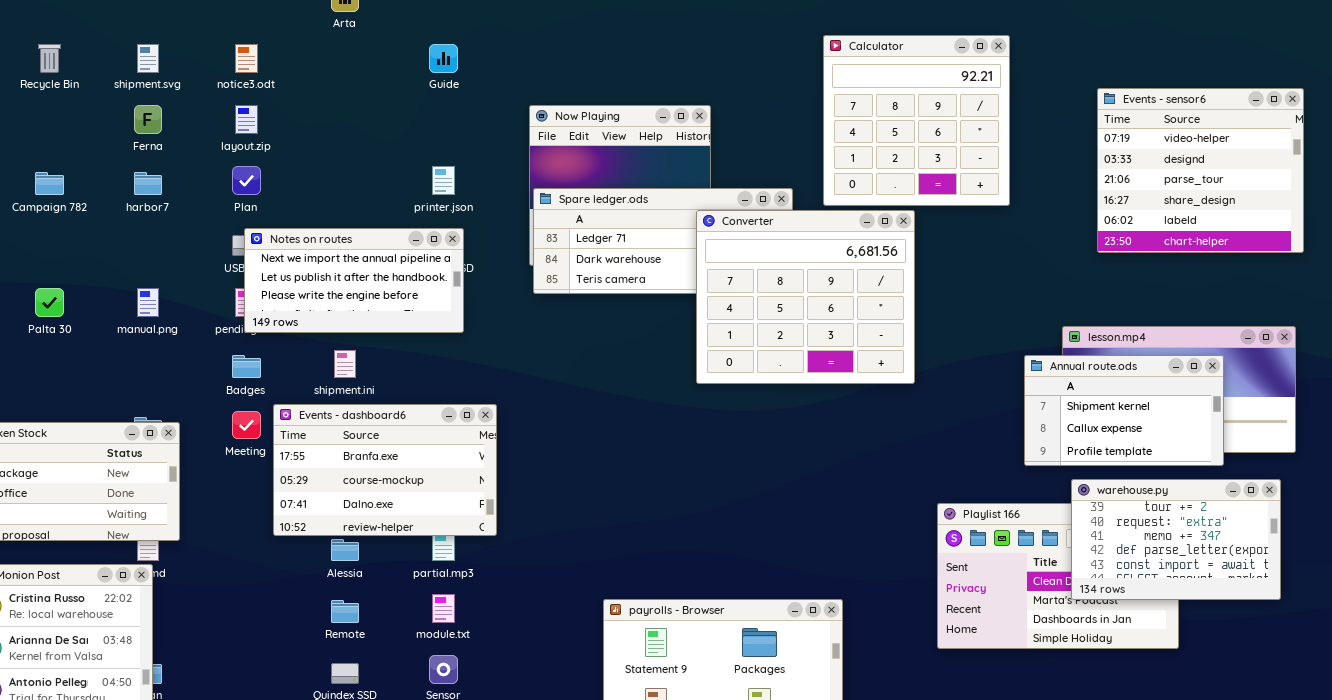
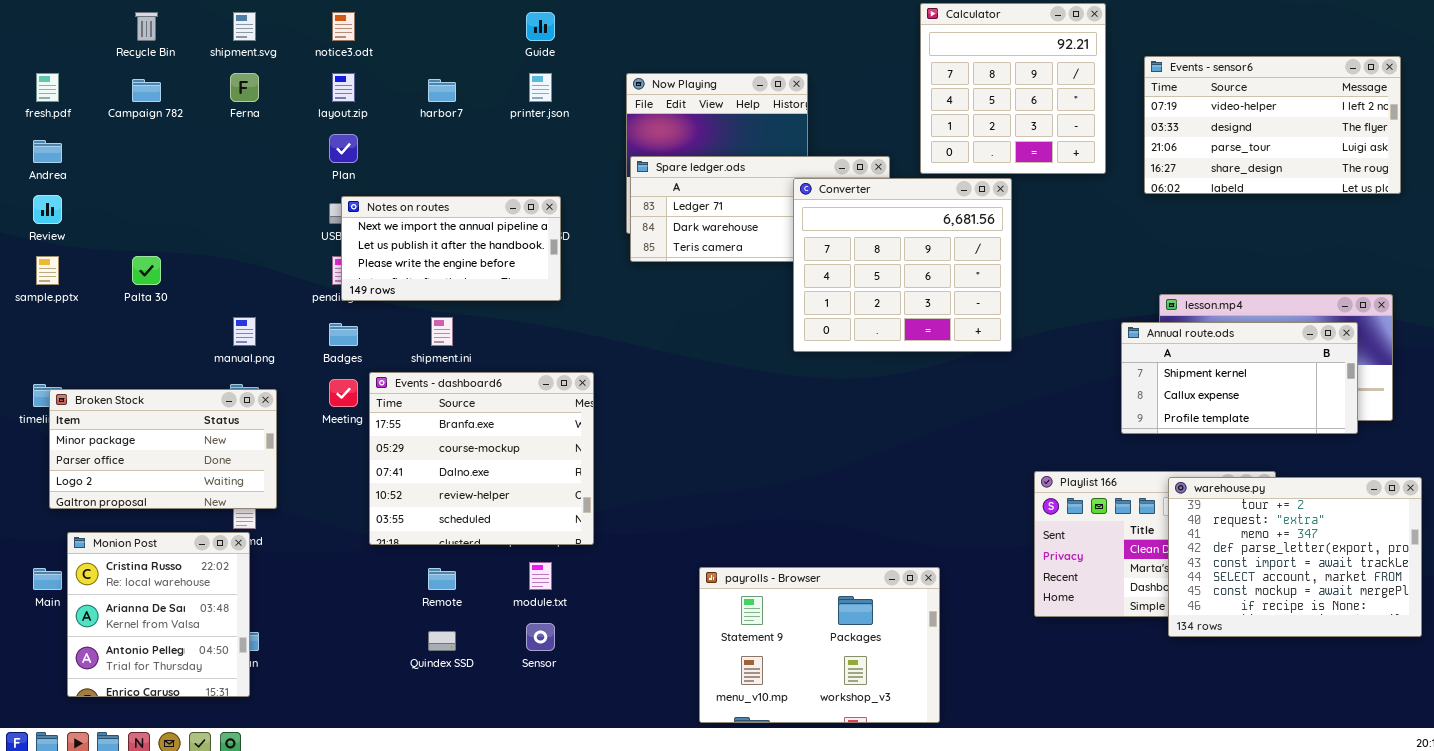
Events - sensor6: [1097,88,1304,253] -> [1144,56,1401,194], resized
printer.json: [432,166,455,195] -> [529,73,552,102], moved
Campaign 782: [35,172,64,195] -> [132,79,161,102], moved
harbor7: [134,172,162,195] -> [428,79,456,102], moved
manual.png: [137,288,159,317] -> [233,317,256,346], moved
Annual route.ods: [1024,355,1224,466] -> [1121,322,1358,434], resized
Events - dashboard6: [273,404,497,536] -> [369,372,594,545], resized
warehouse.py: [1071,479,1281,600] -> [1168,477,1422,637], moved, resized

